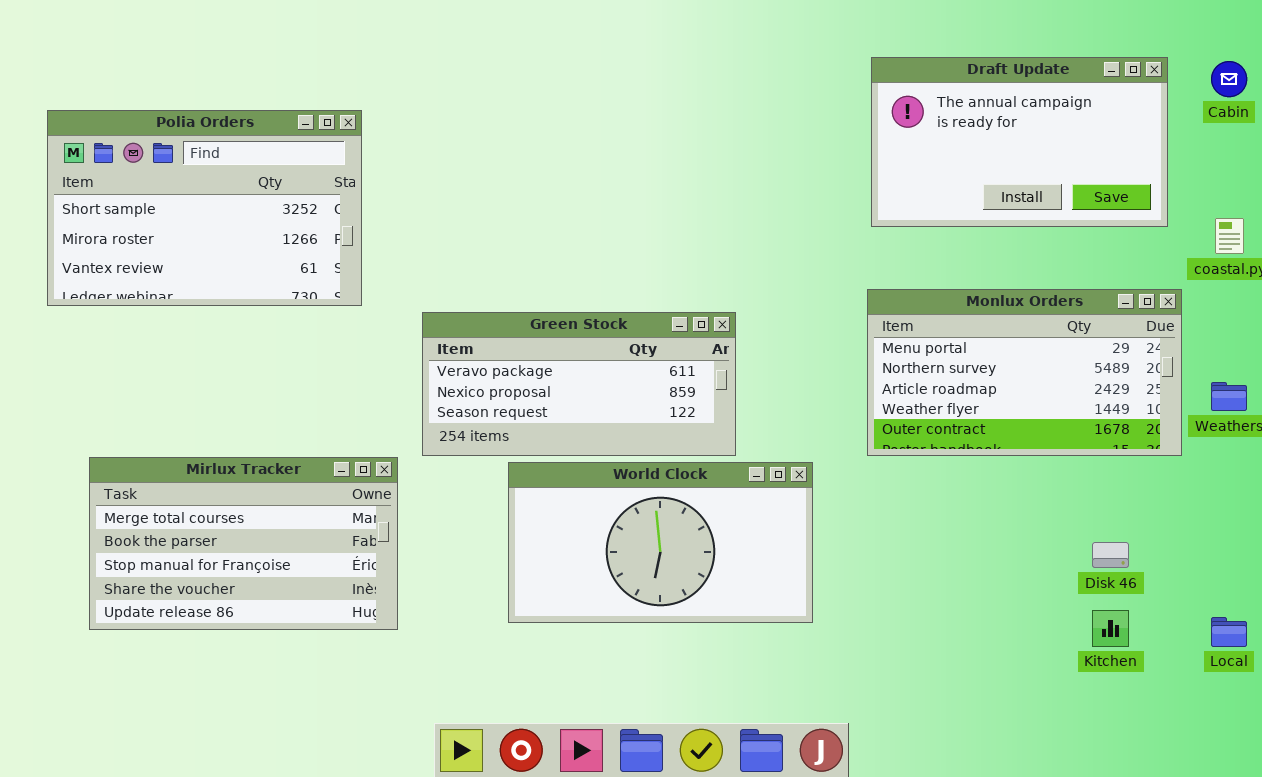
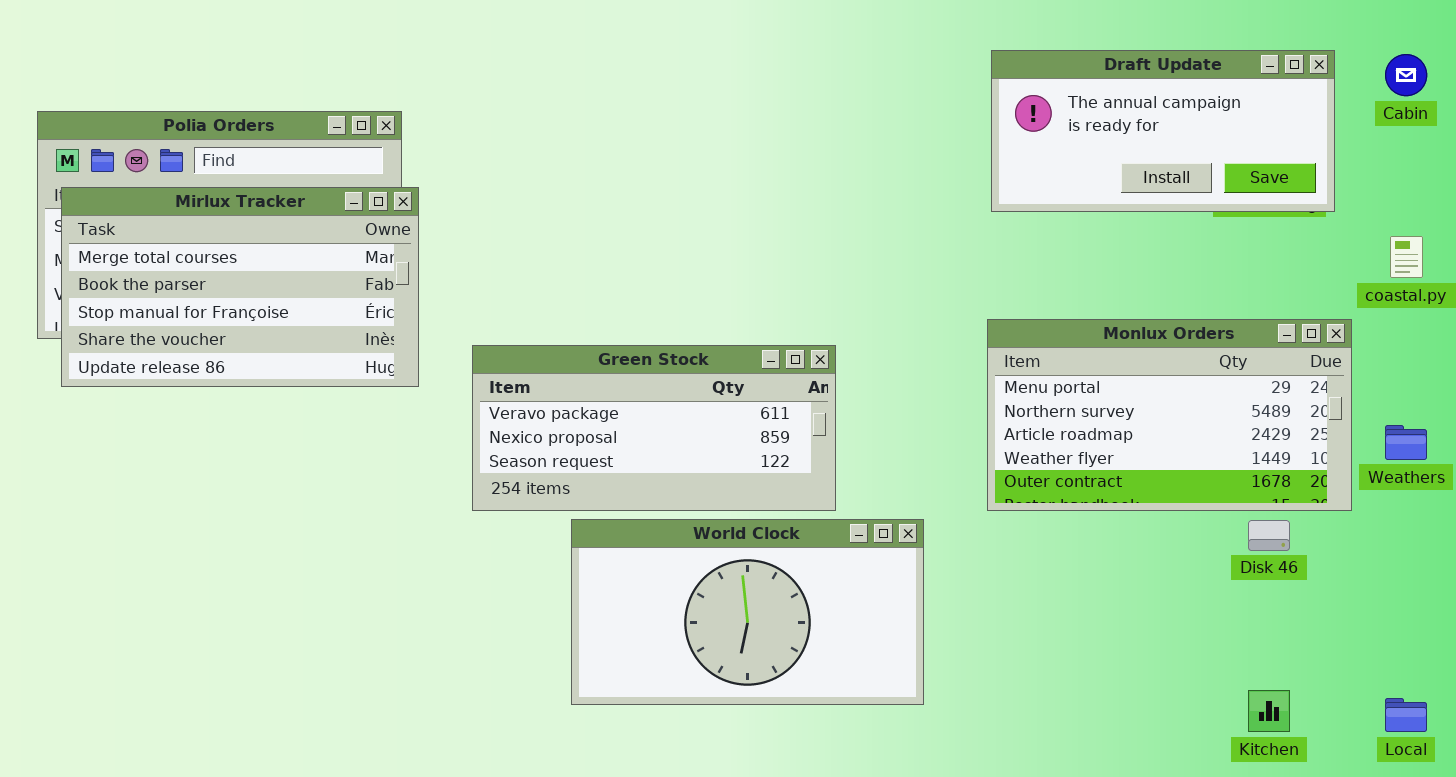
Draft Update: [871,57,1168,227] -> [991,50,1335,212], resized
Mirlux Tracker: [89,457,398,630] -> [61,187,419,387], moved
Disk 46: [1092,542,1129,568] -> [1248,520,1290,551], moved

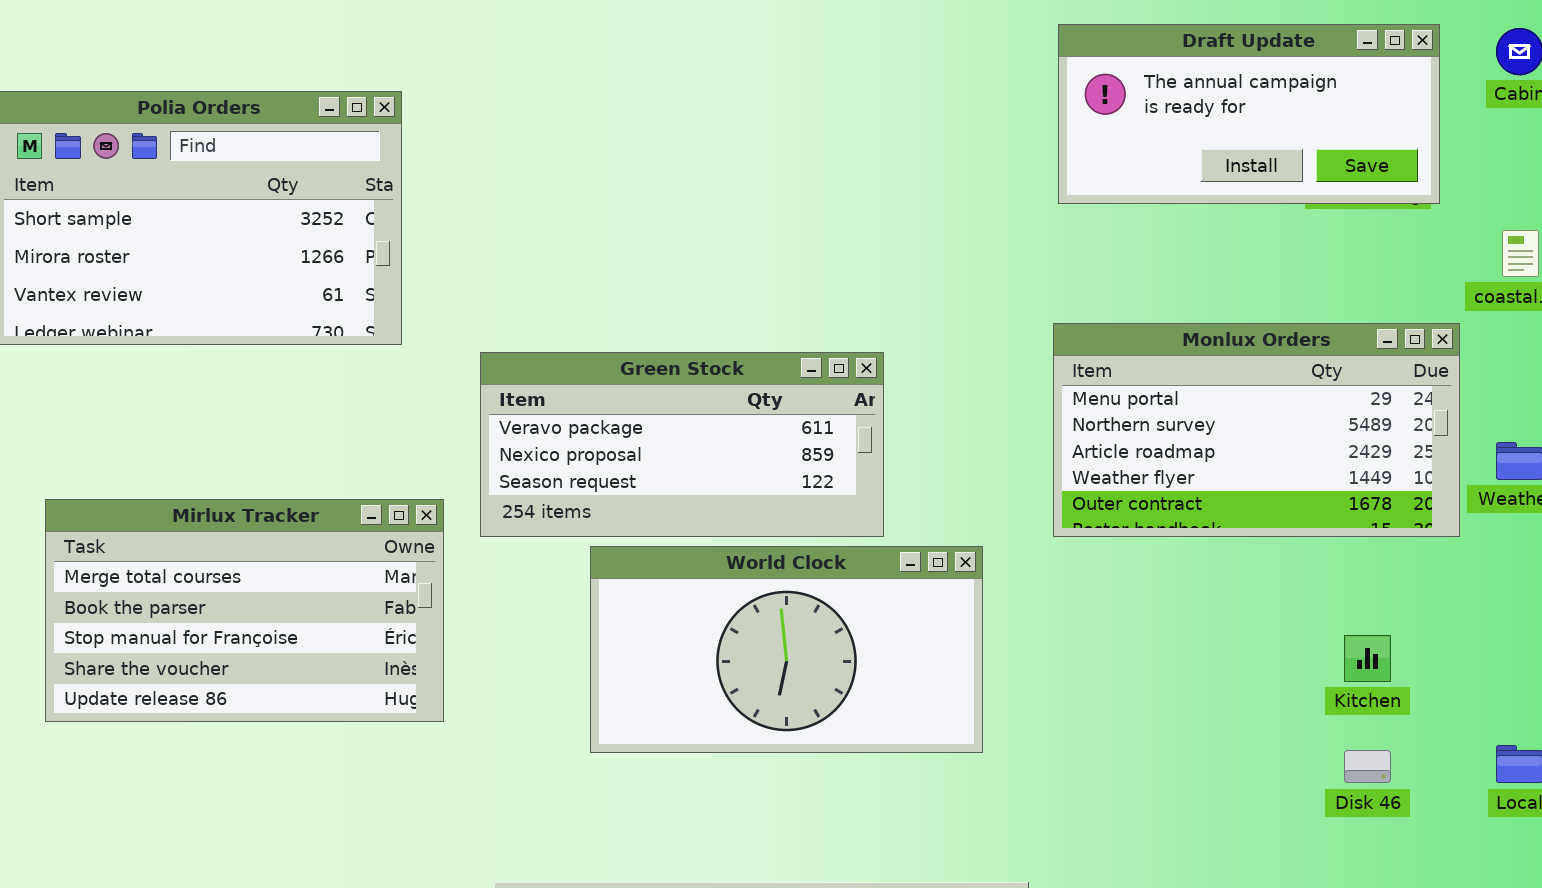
Mirlux Tracker: [61,187,419,387] -> [45,499,444,722], moved
Disk 46: [1248,520,1290,551] -> [1344,750,1391,783], moved
Kitchen: [1248,690,1290,732] -> [1344,635,1391,682], moved

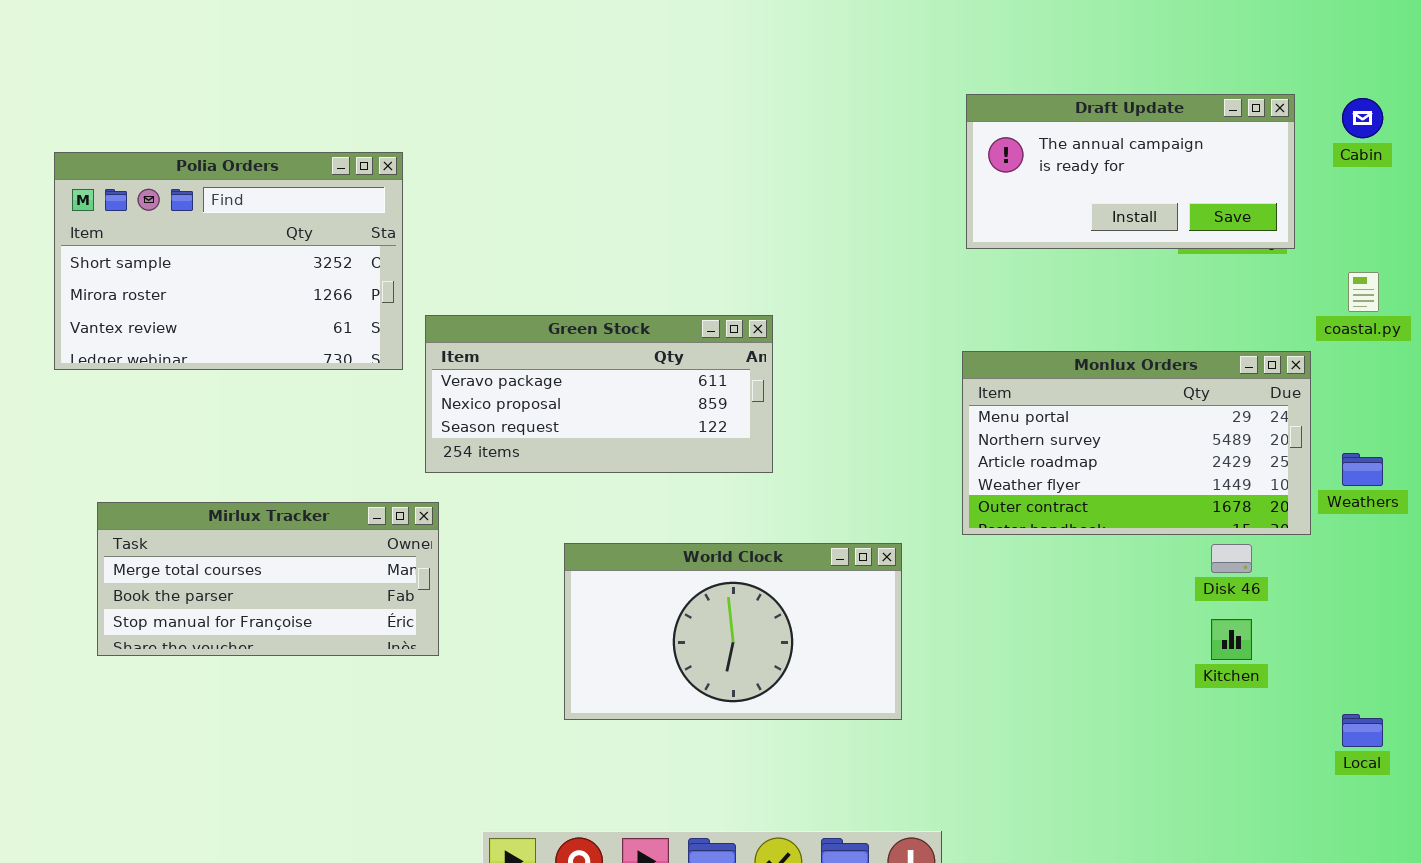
Green Stock: [480,352,884,537] -> [425,315,773,473], moved
Mirlux Tracker: [45,499,444,722] -> [97,502,439,656], resized
Disk 46: [1344,750,1391,783] -> [1211,544,1252,573], moved

